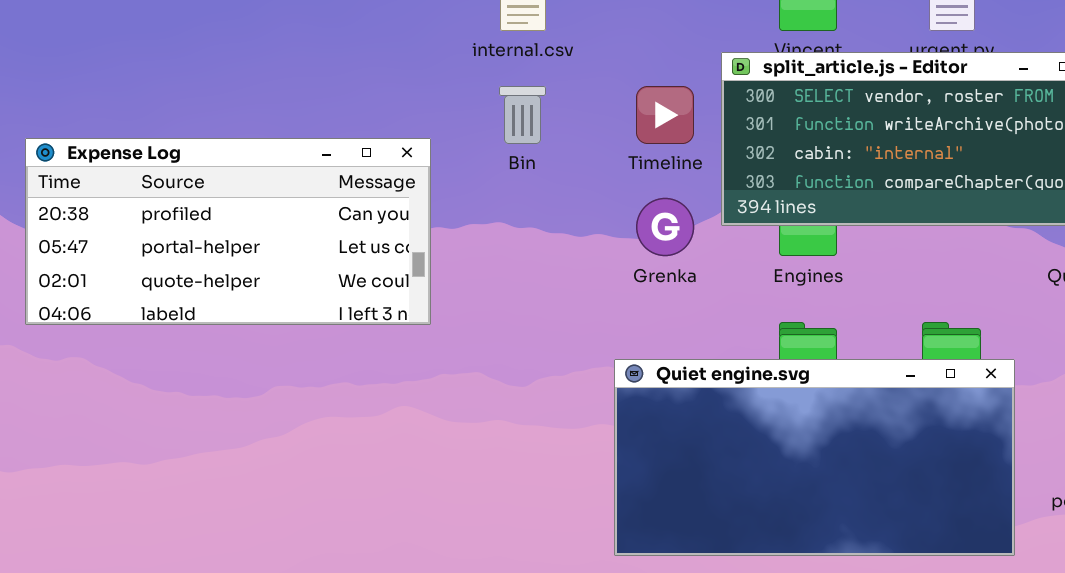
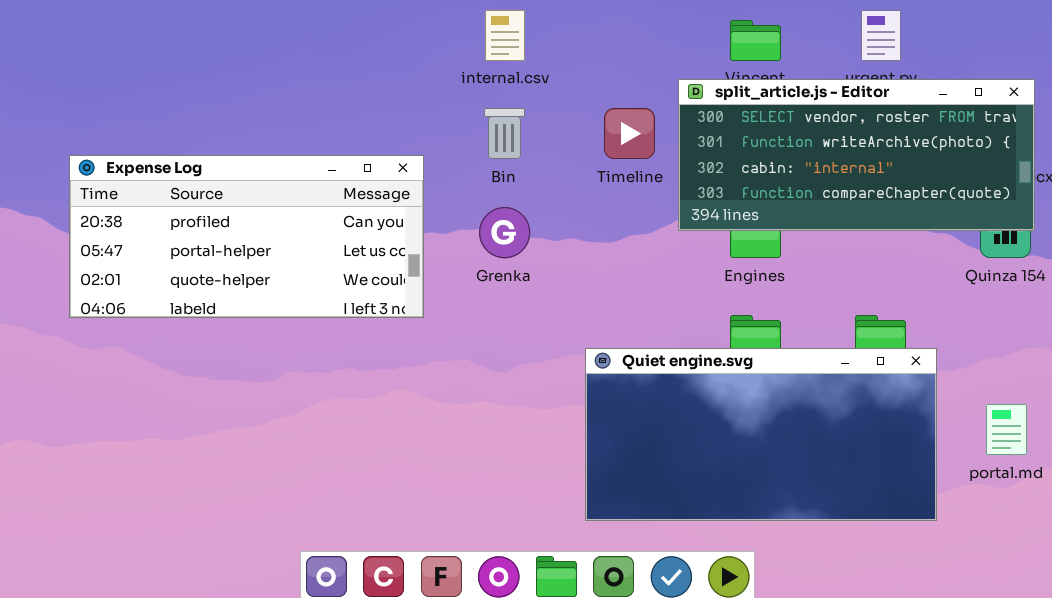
Grenka: [636,198,694,256] -> [479,207,530,258], moved

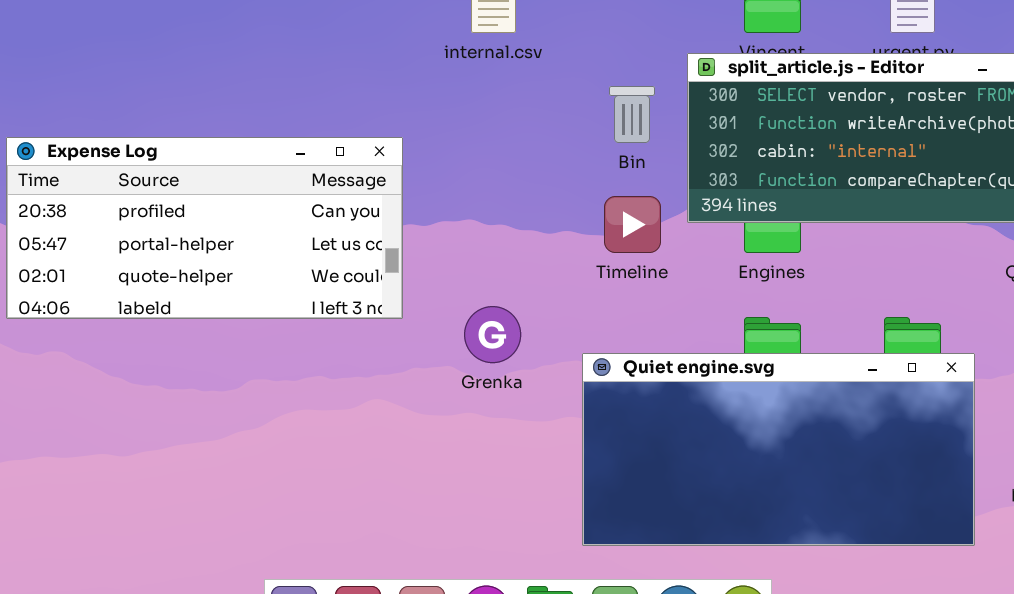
Bin: [484,108,525,159] -> [609,86,655,143], moved
Timeline: [604,108,655,159] -> [604,196,661,253], moved
Grenka: [479,207,530,258] -> [464,306,521,363], moved

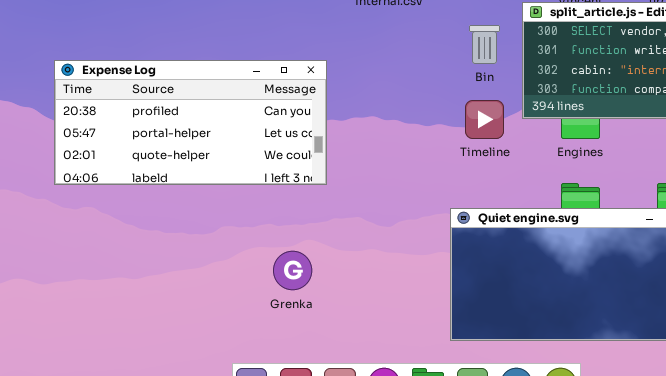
Grenka: [464,306,521,363] -> [273,251,312,290], moved

